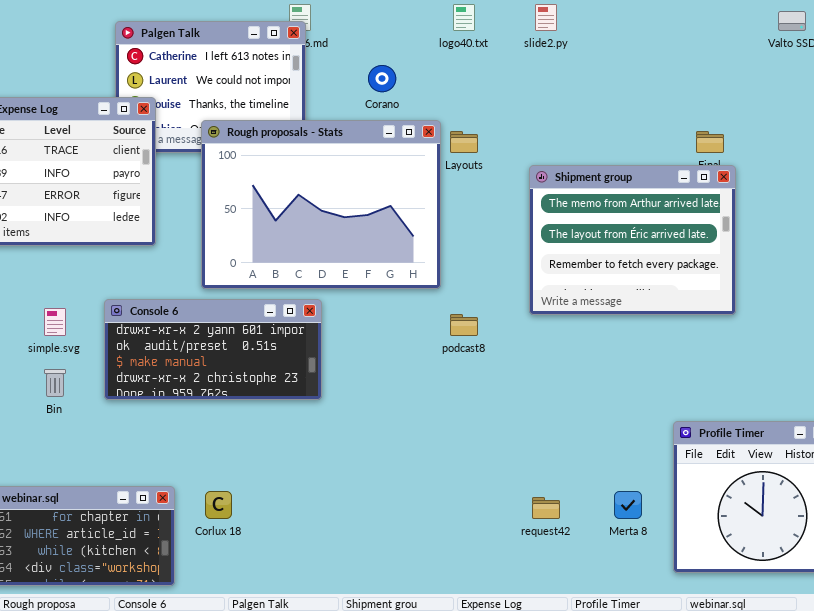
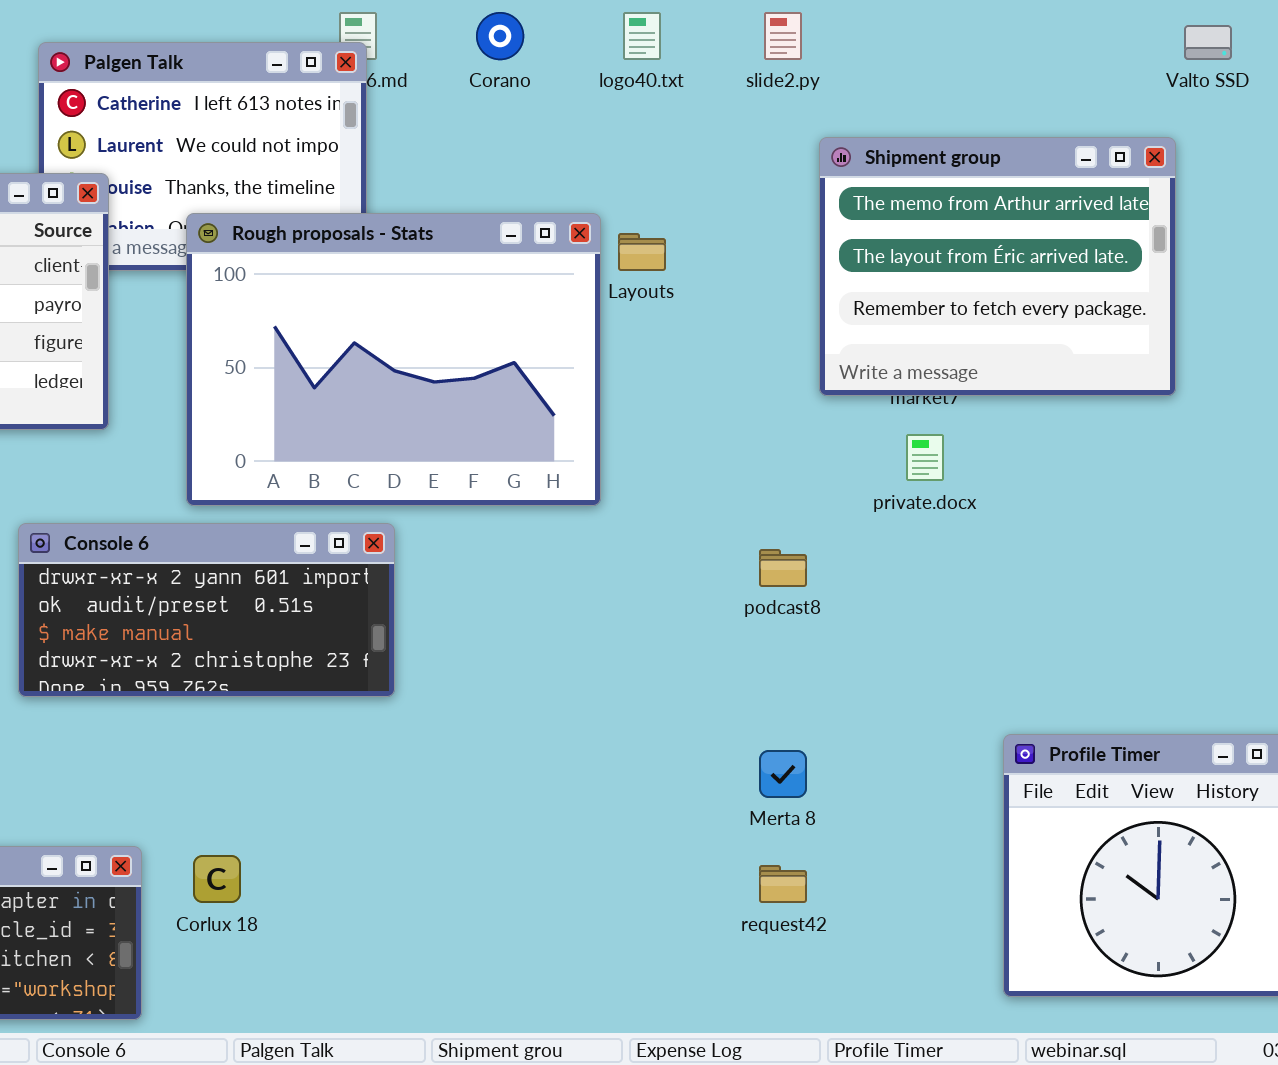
Corano: [368,65,396,92] -> [476,12,524,60], moved
Shipment group: [529,165,736,315] -> [819,137,1176,396], moved
podcast8: [450,314,478,336] -> [759,549,807,587], moved
Merta 8: [614,491,642,519] -> [759,750,807,798], moved

